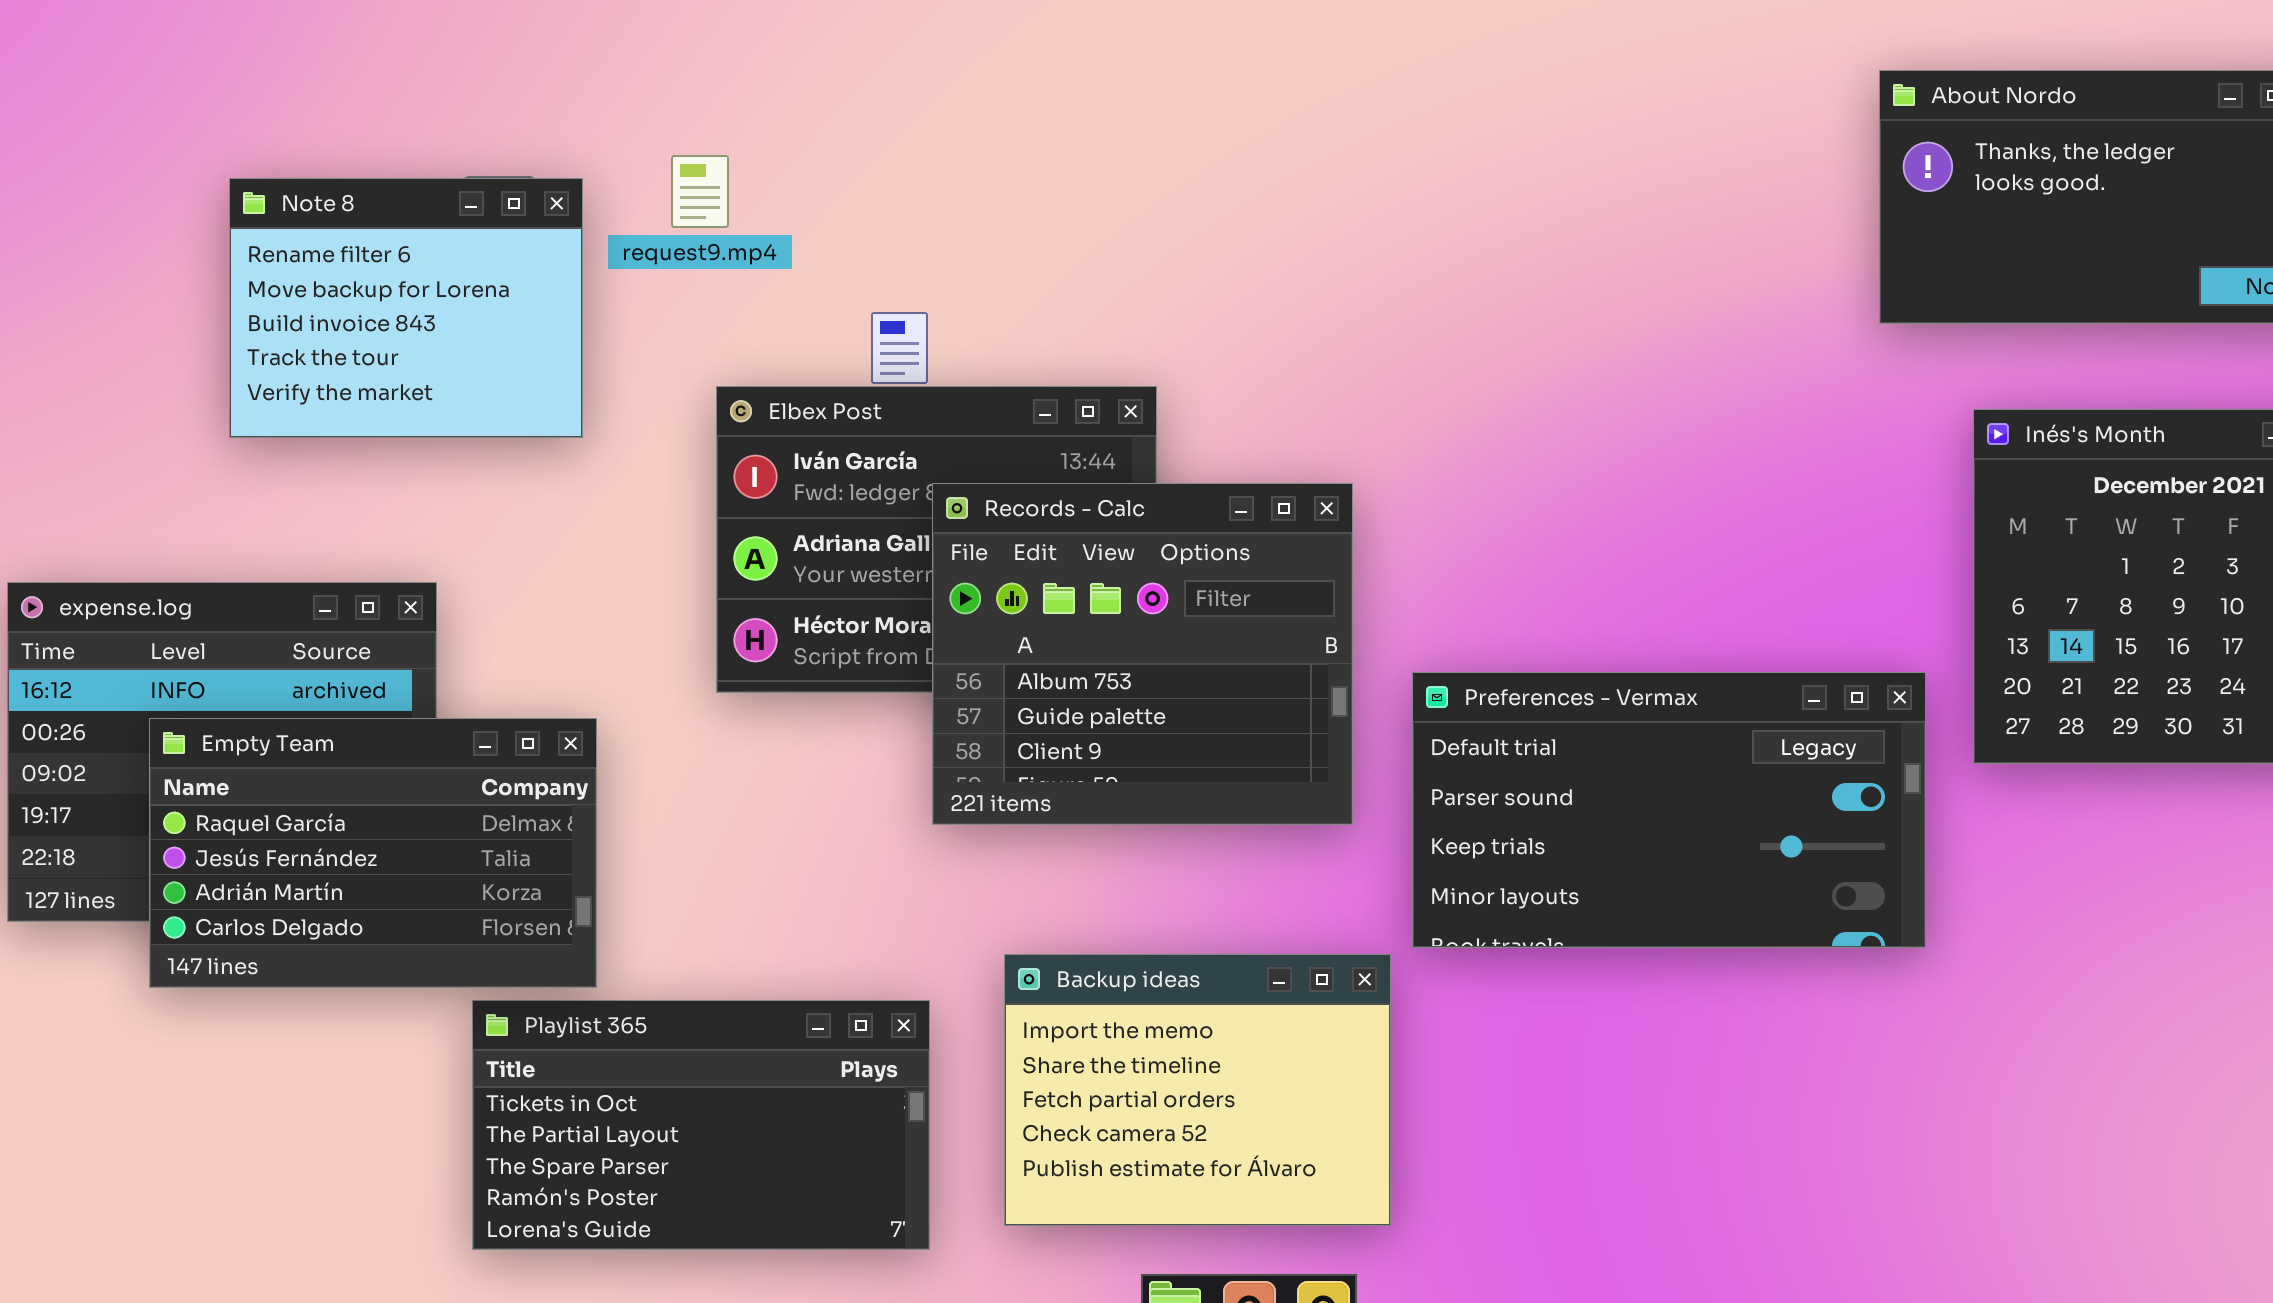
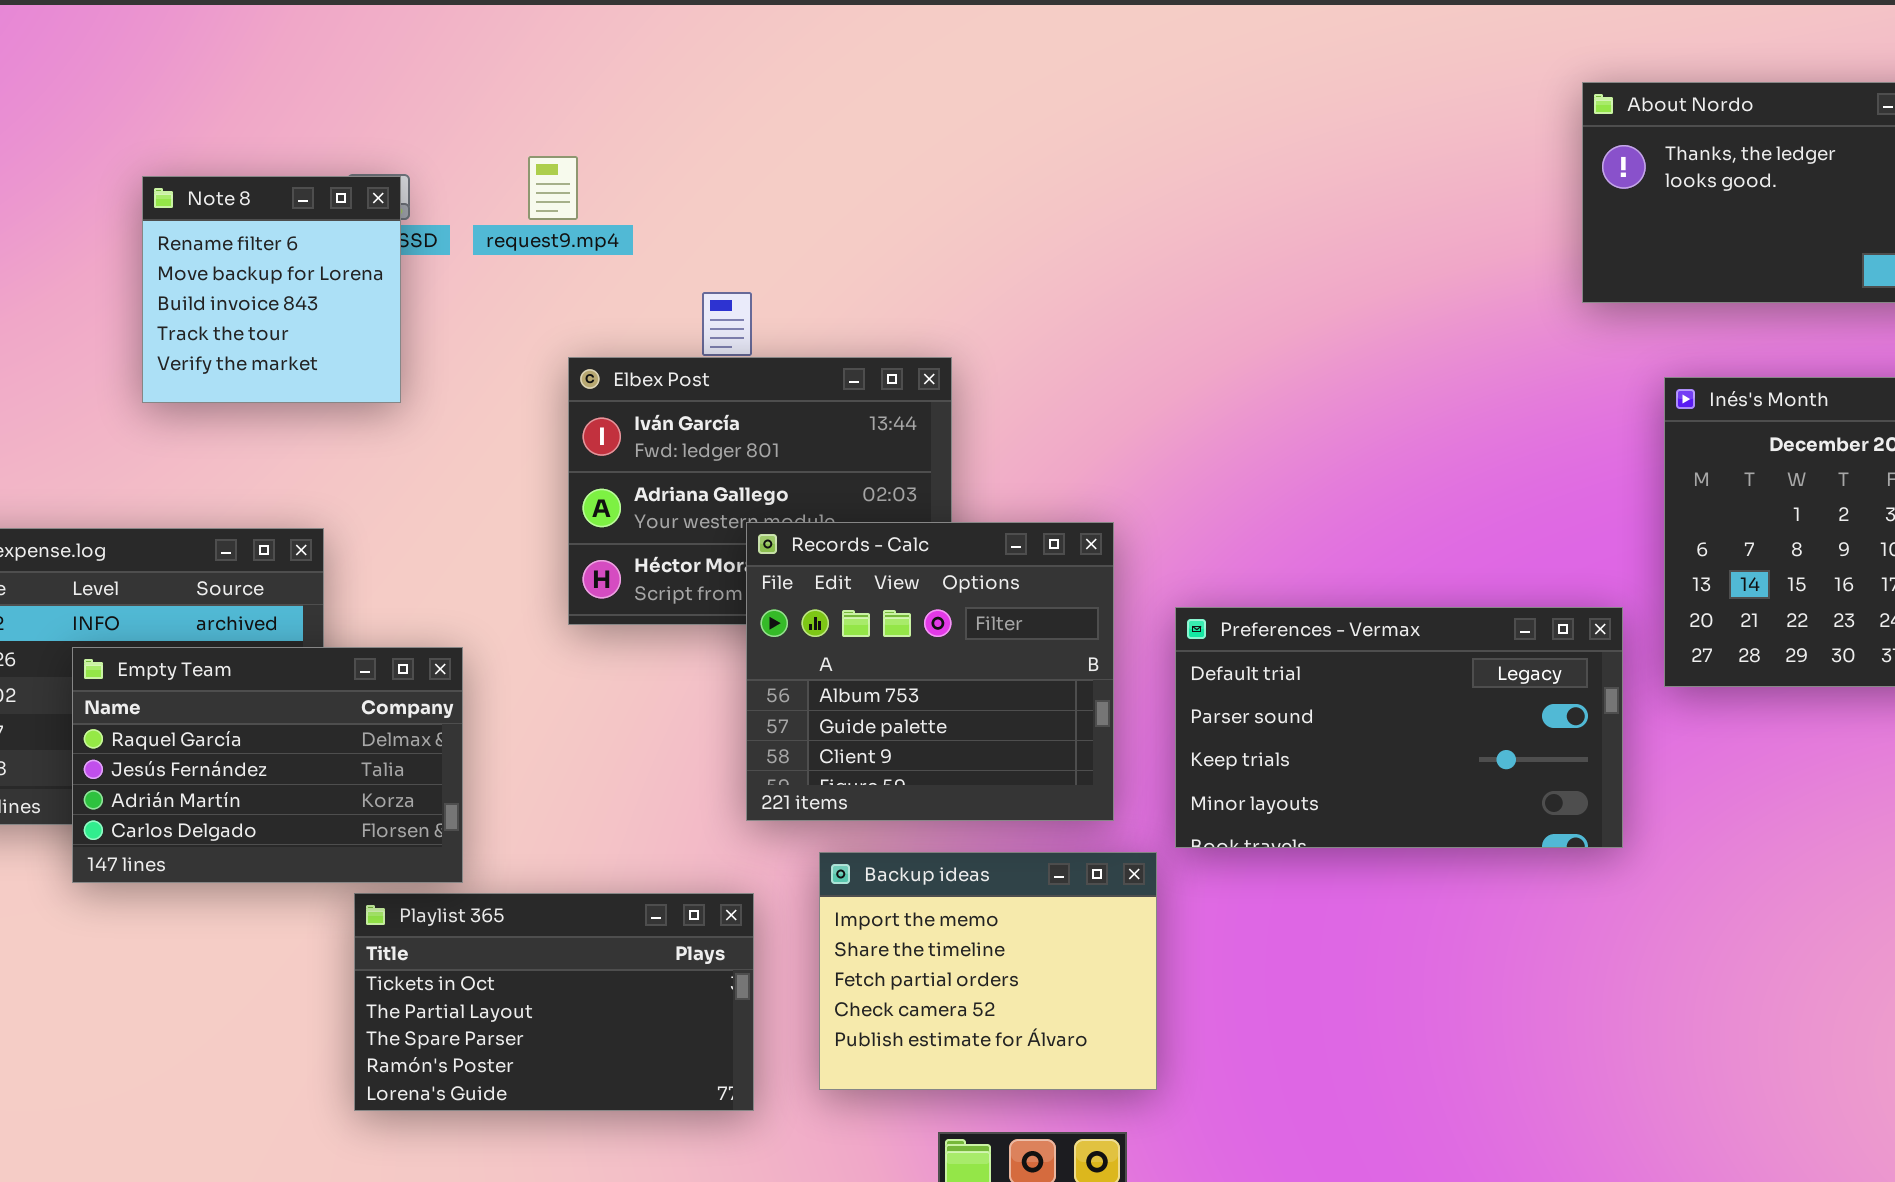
Note 8: [229,178,583,438] -> [142,176,401,403], resized
Records - Calc: [932,483,1353,825] -> [746,522,1114,821], moved

